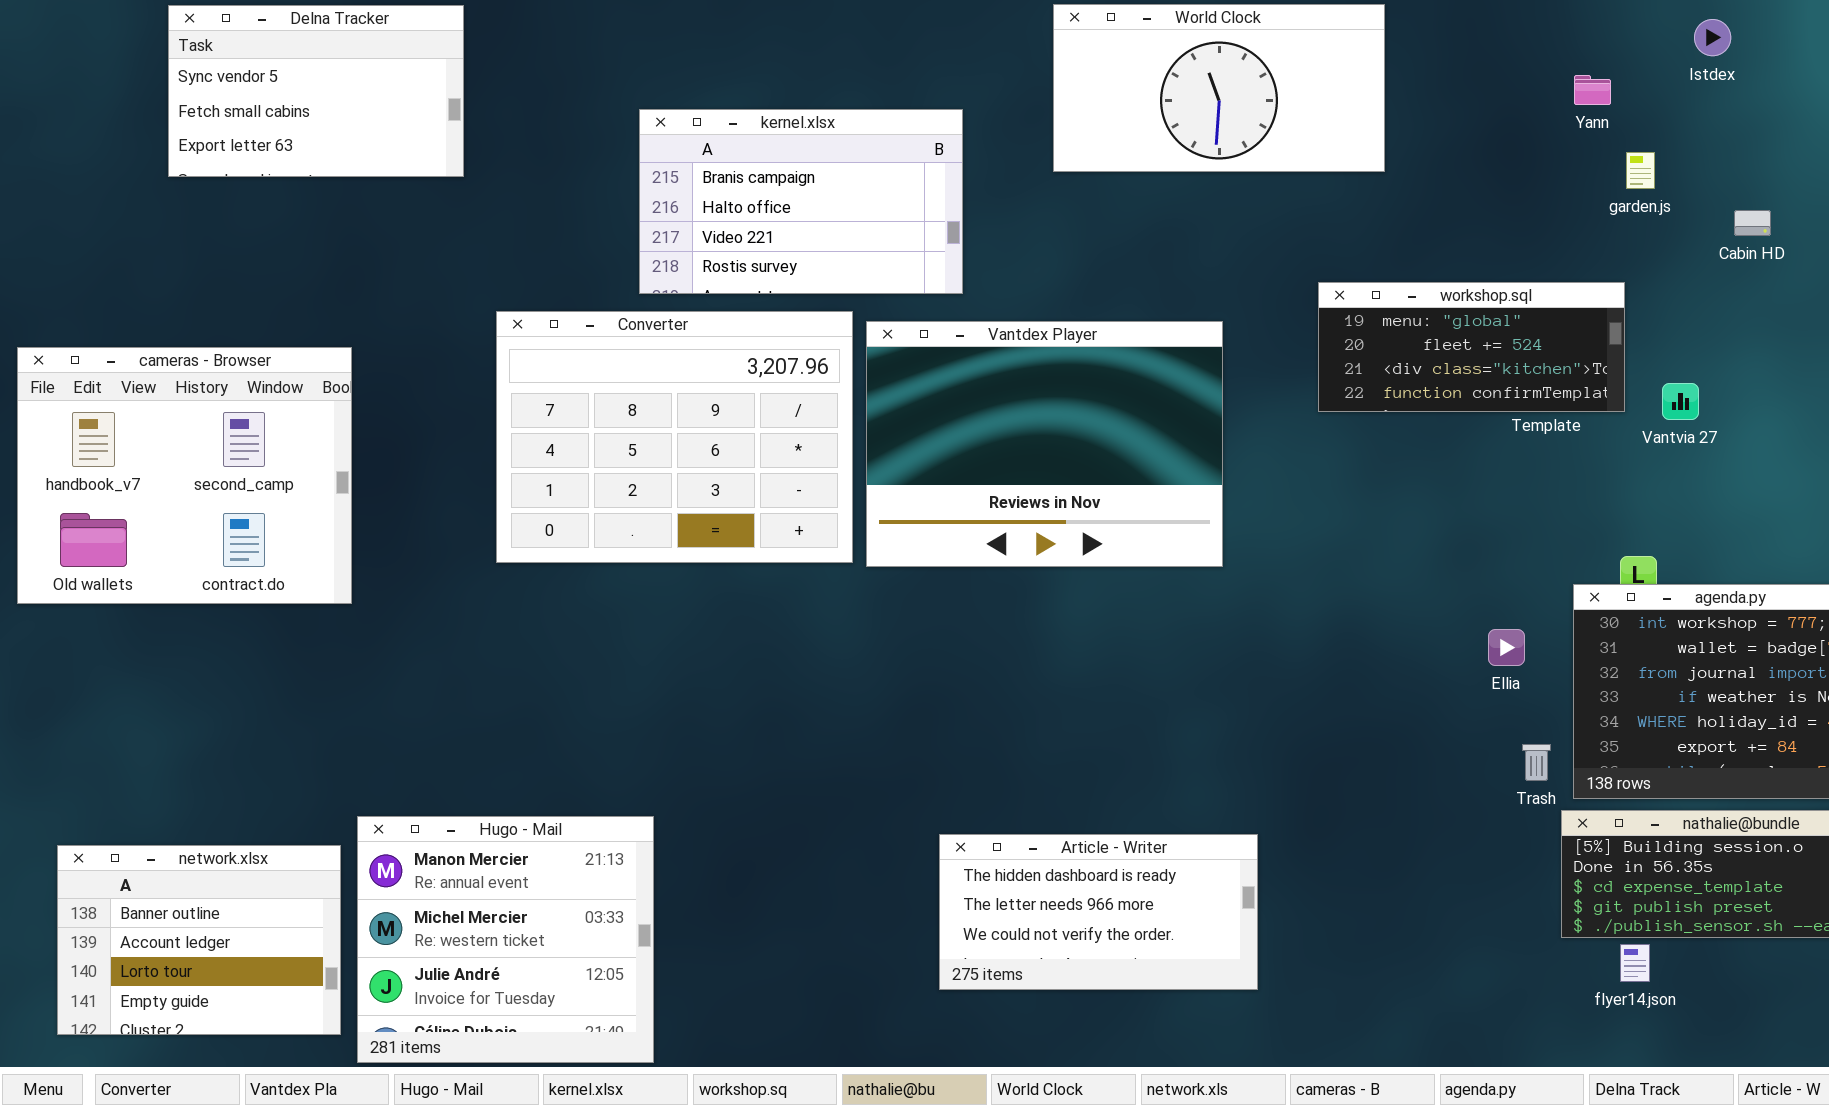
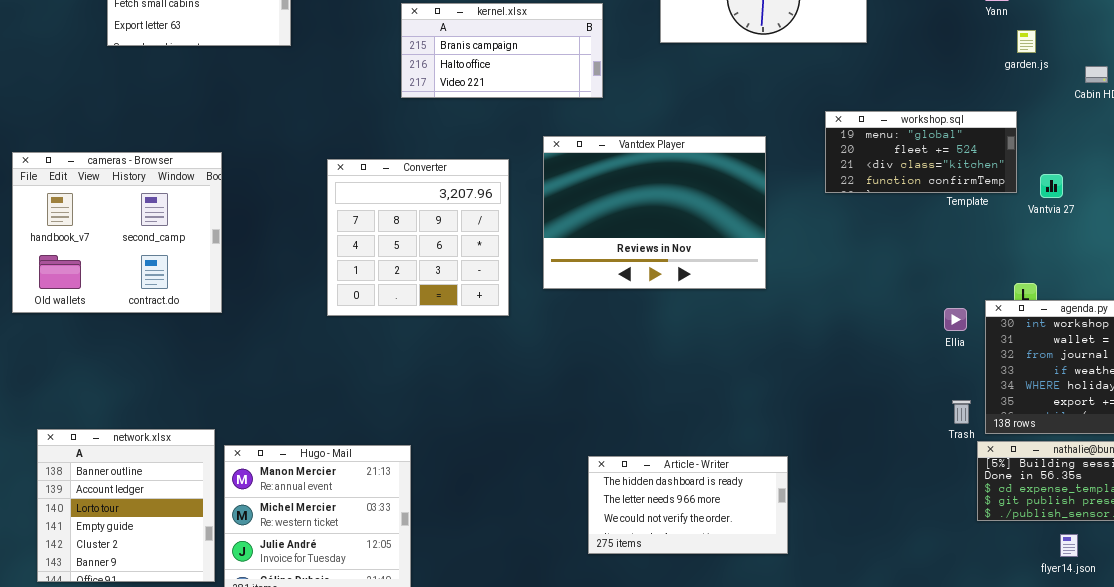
kernel.xlsx: [639,109,963,294] -> [401,3,603,98], resized
Converter: [496,311,853,563] -> [327,159,509,316], moved, resized
Ellia: [1488,629,1525,666] -> [944,308,967,331], moved
network.xlsx: [57,845,341,1035] -> [37,429,215,582], resized
flyer14.json: [1620,944,1650,982] -> [1060,534,1078,557], moved

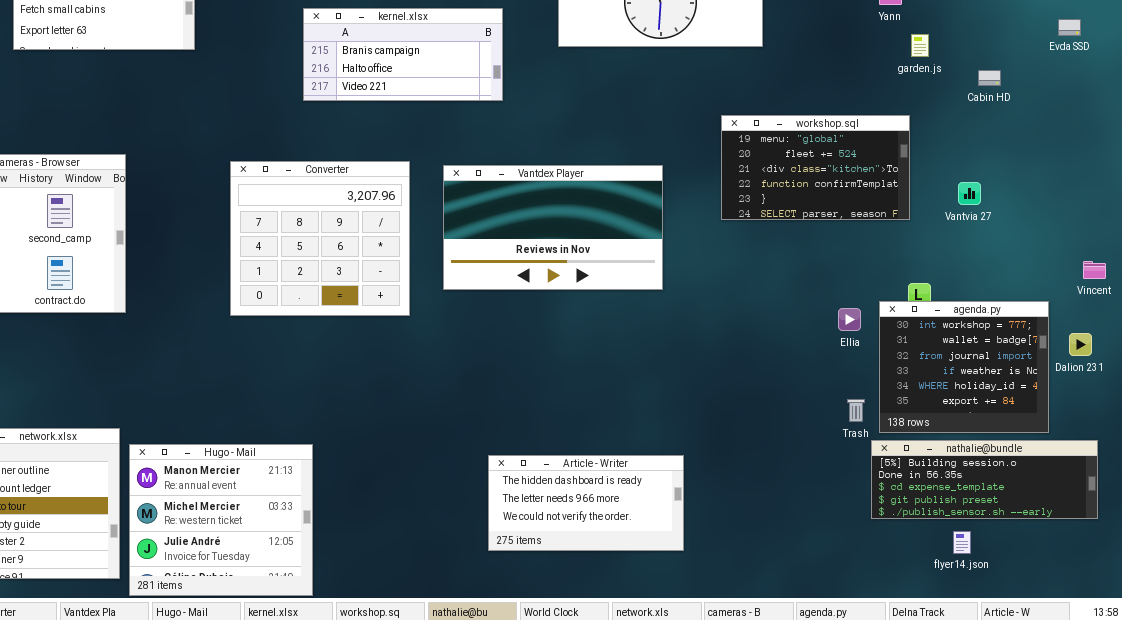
workshop.sql: [825,111,1017,193] -> [721,115,910,220], resized
Vantdex Player: [543,136,766,289] -> [443,165,663,290], resized
Vantvia 27: [1040,174,1063,198] -> [958,182,981,205], moved

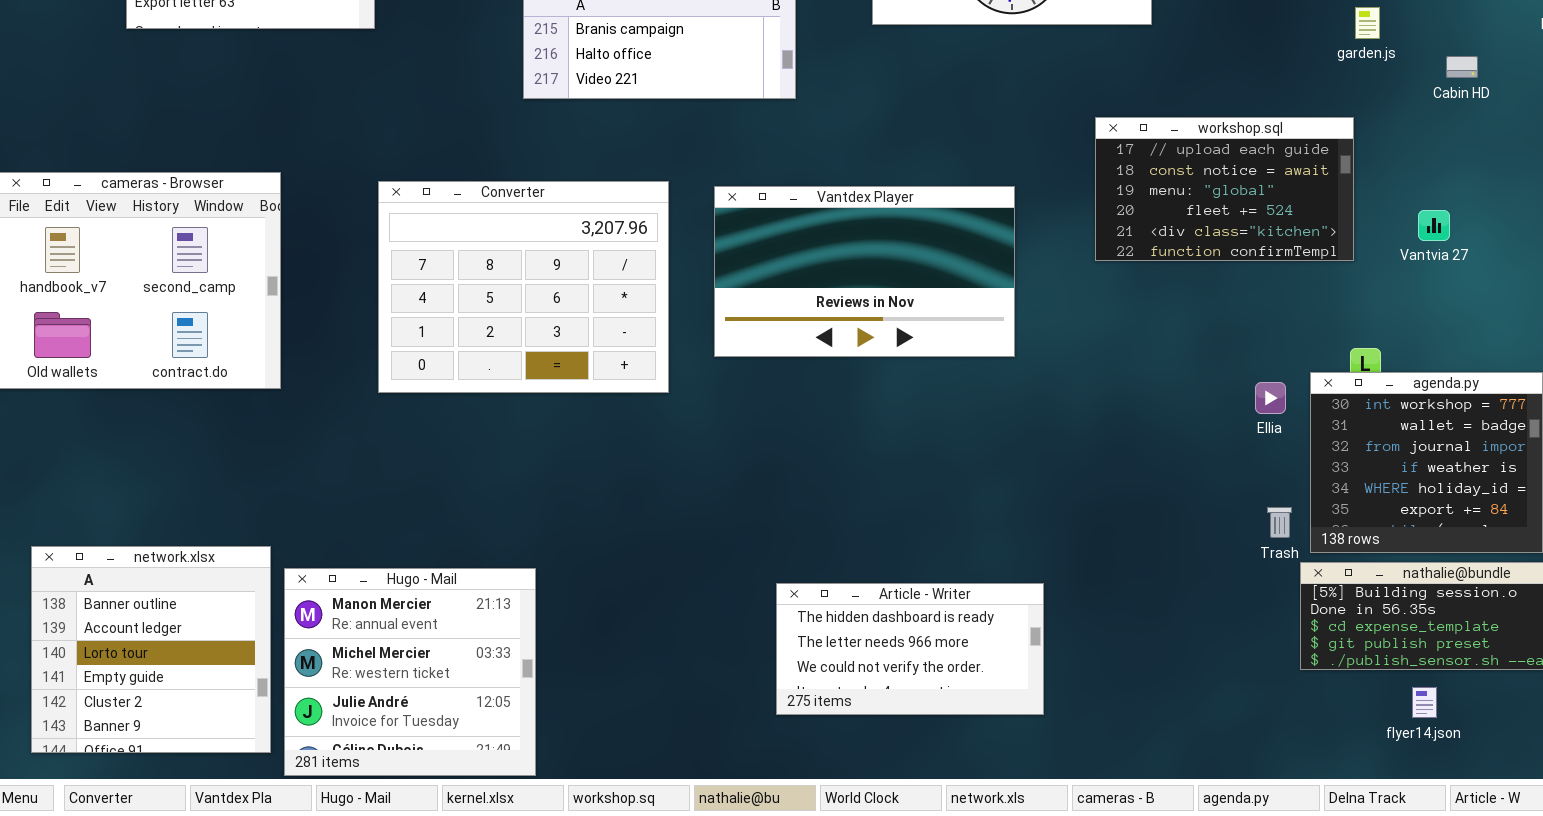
workshop.sql: [721,115,910,220] -> [1095,117,1354,261], scrolled up 2 rows
Converter: [230,161,410,316] -> [378,181,669,393], resized

